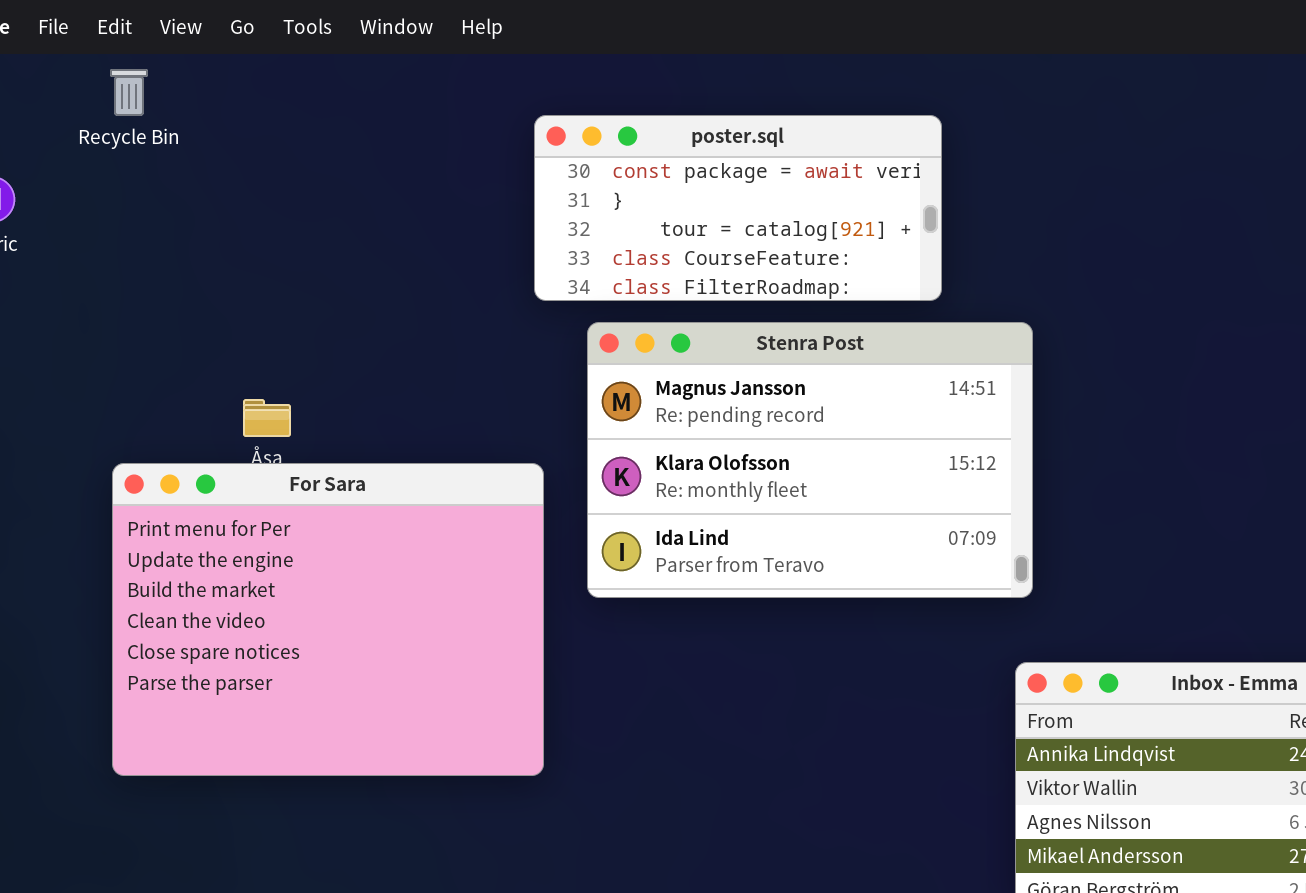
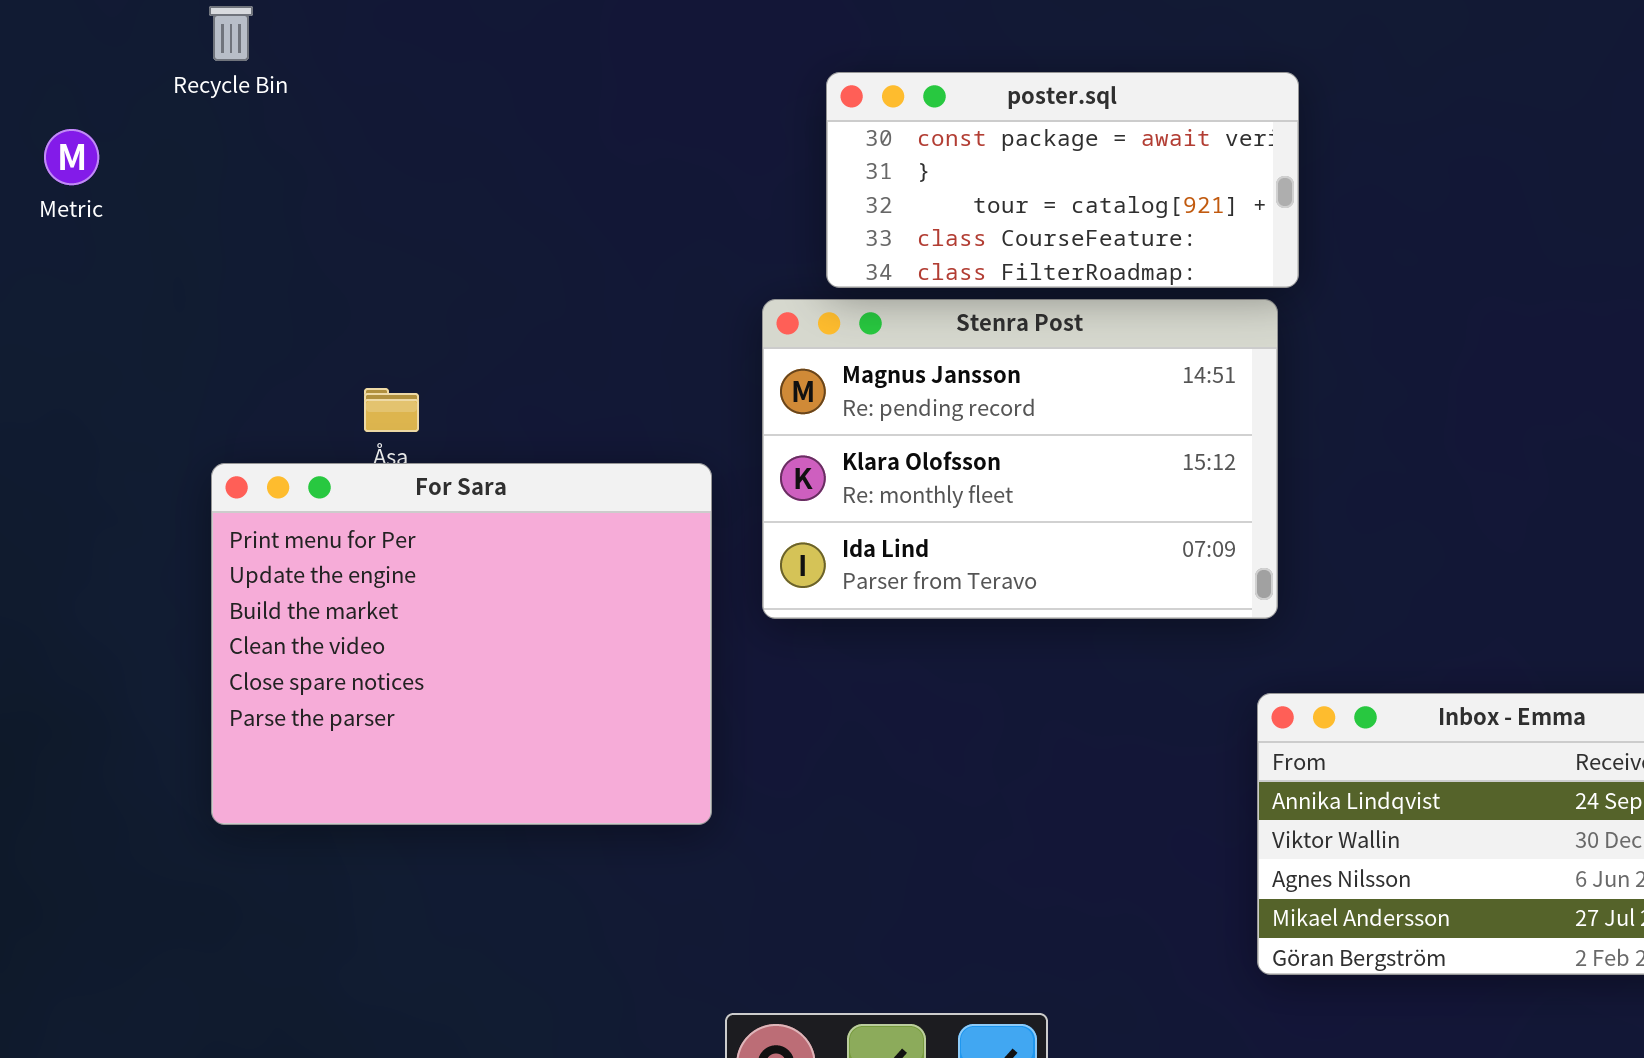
poster.sql: [534,115,942,301] -> [826,72,1299,288], moved

